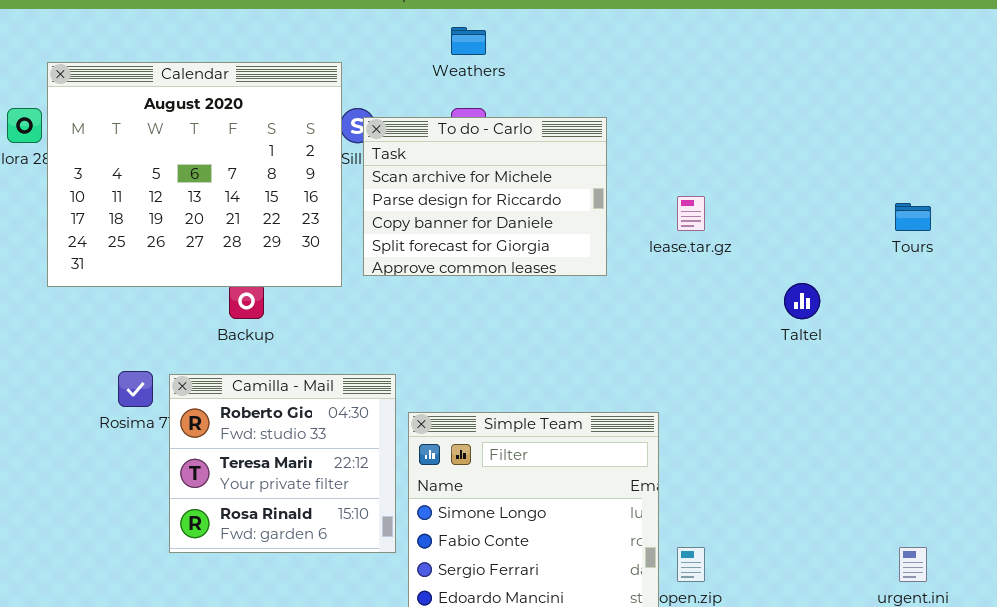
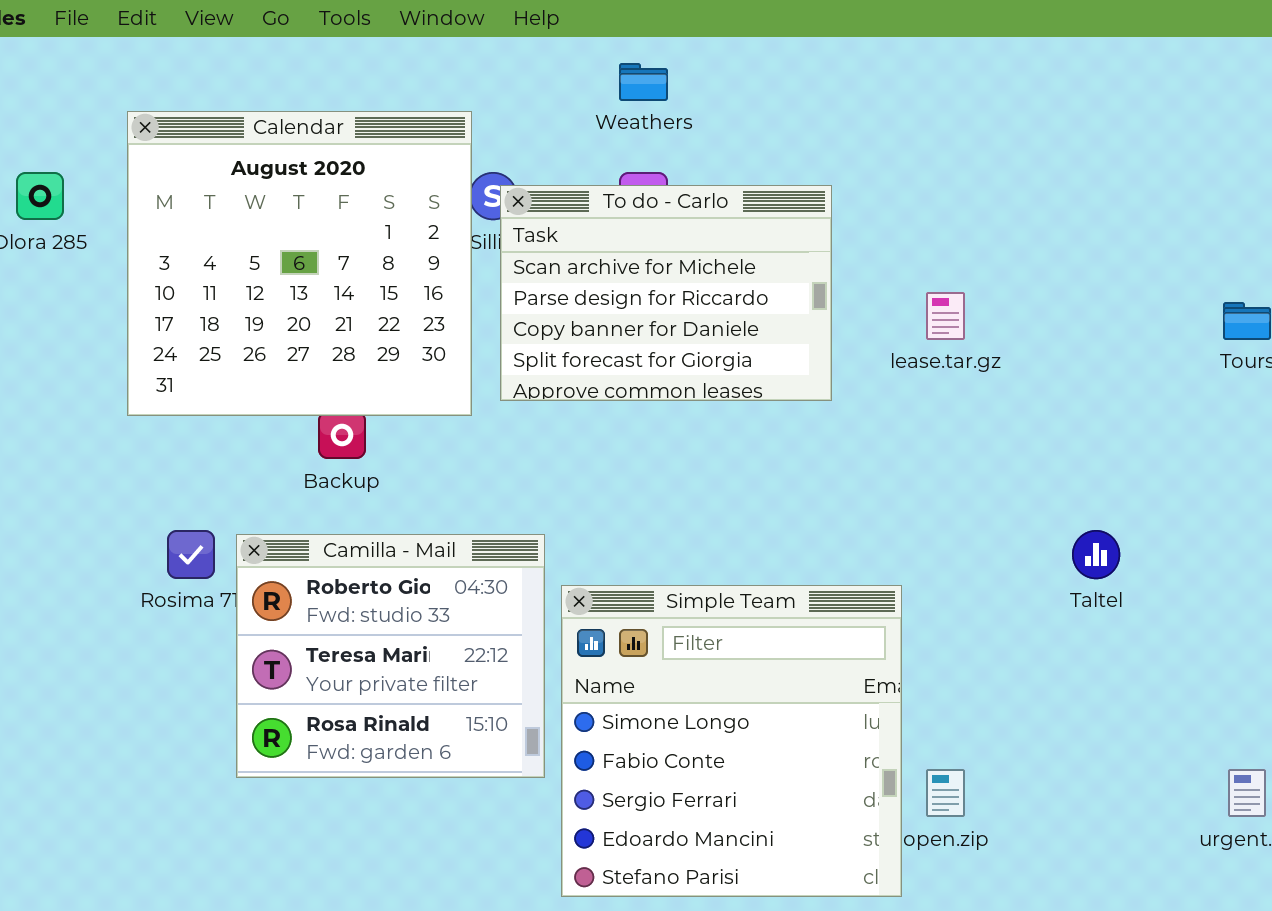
Calendar: [47,62,342,287] -> [127,111,472,416], resized
Taltel: [784,283,820,319] -> [1072,530,1120,579], moved

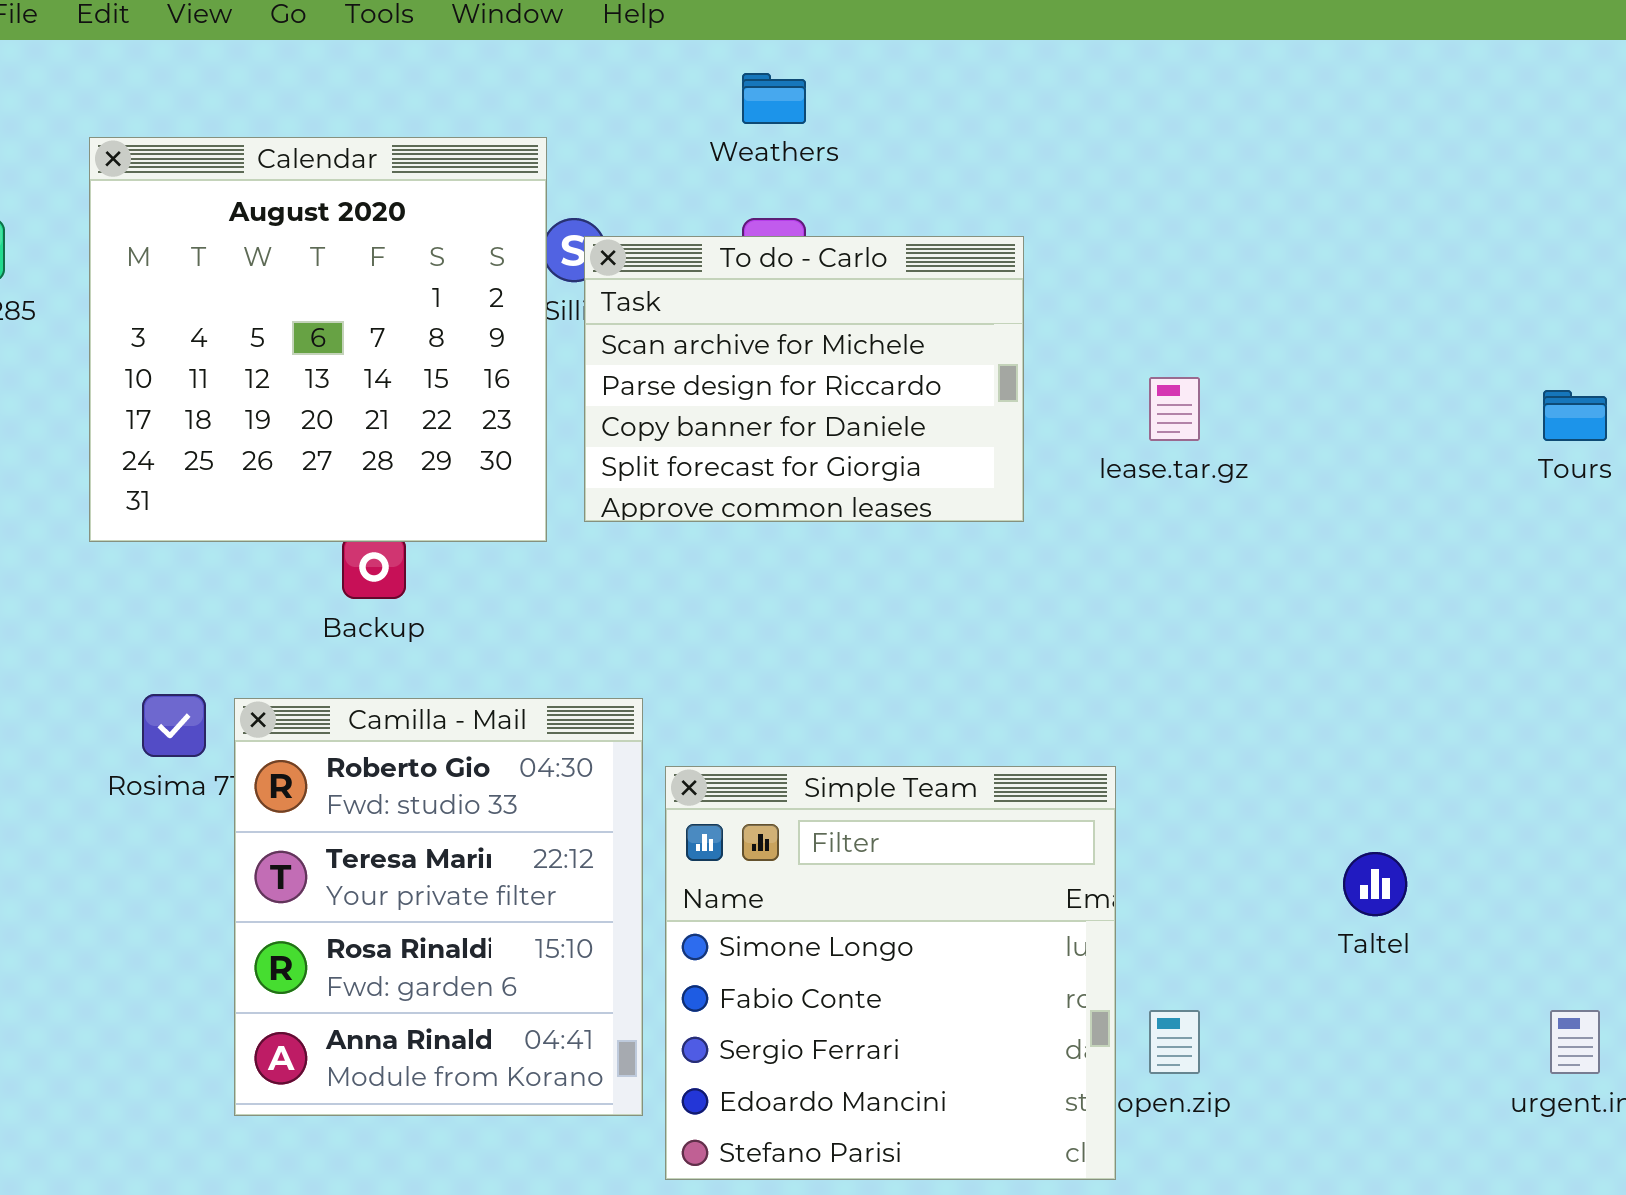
Taltel: [1072,530,1120,579] -> [1343,852,1407,916], moved
Camilla - Mail: [236,534,545,778] -> [234,698,643,1116], resized

